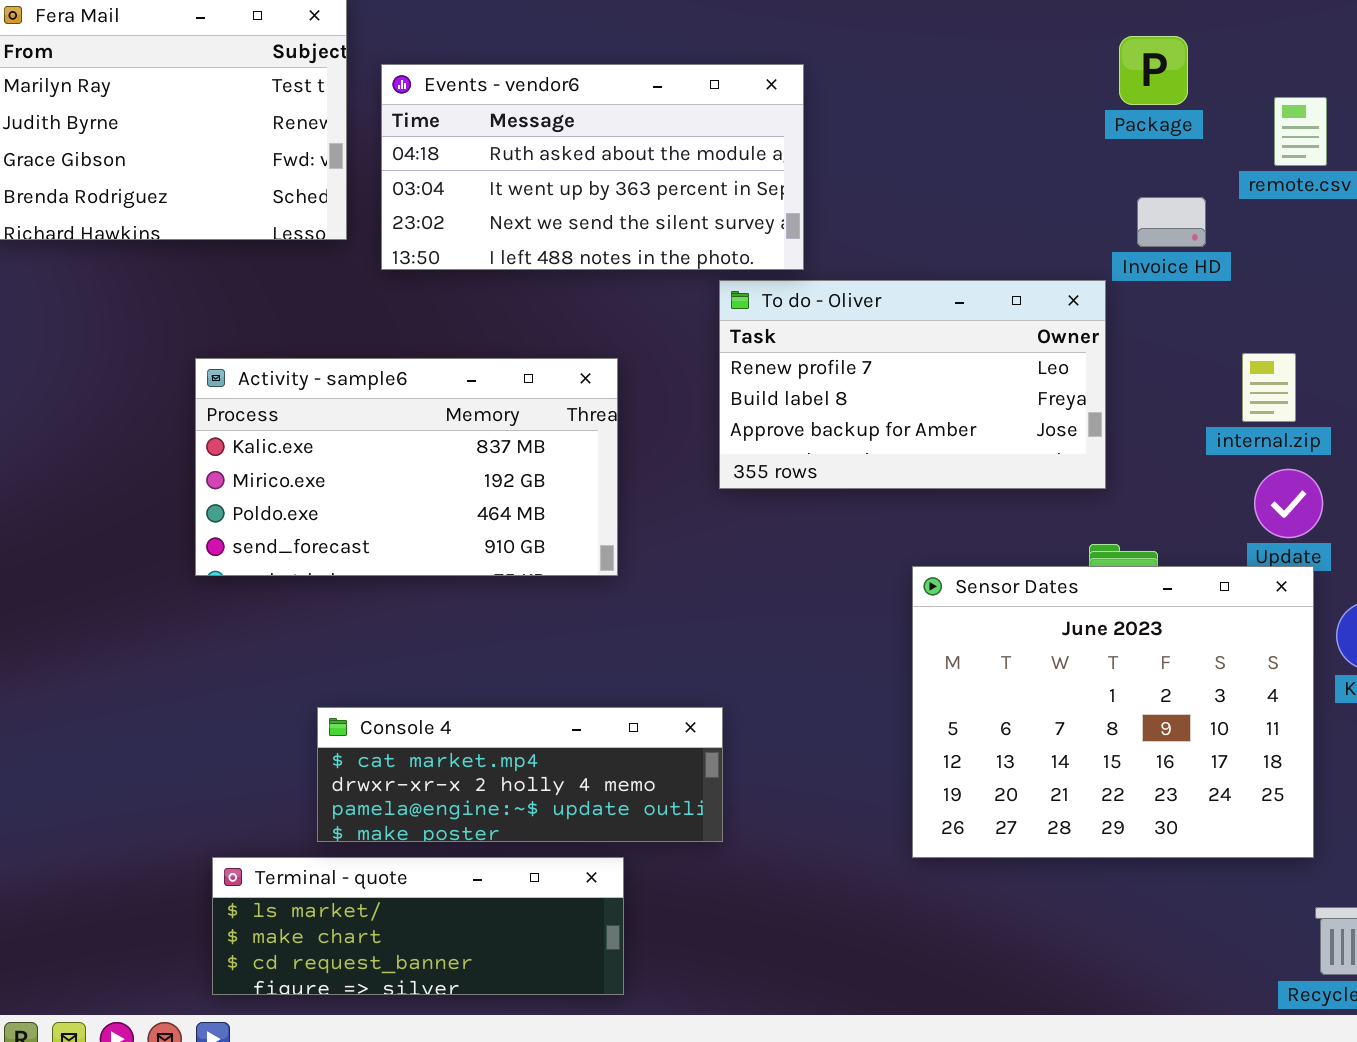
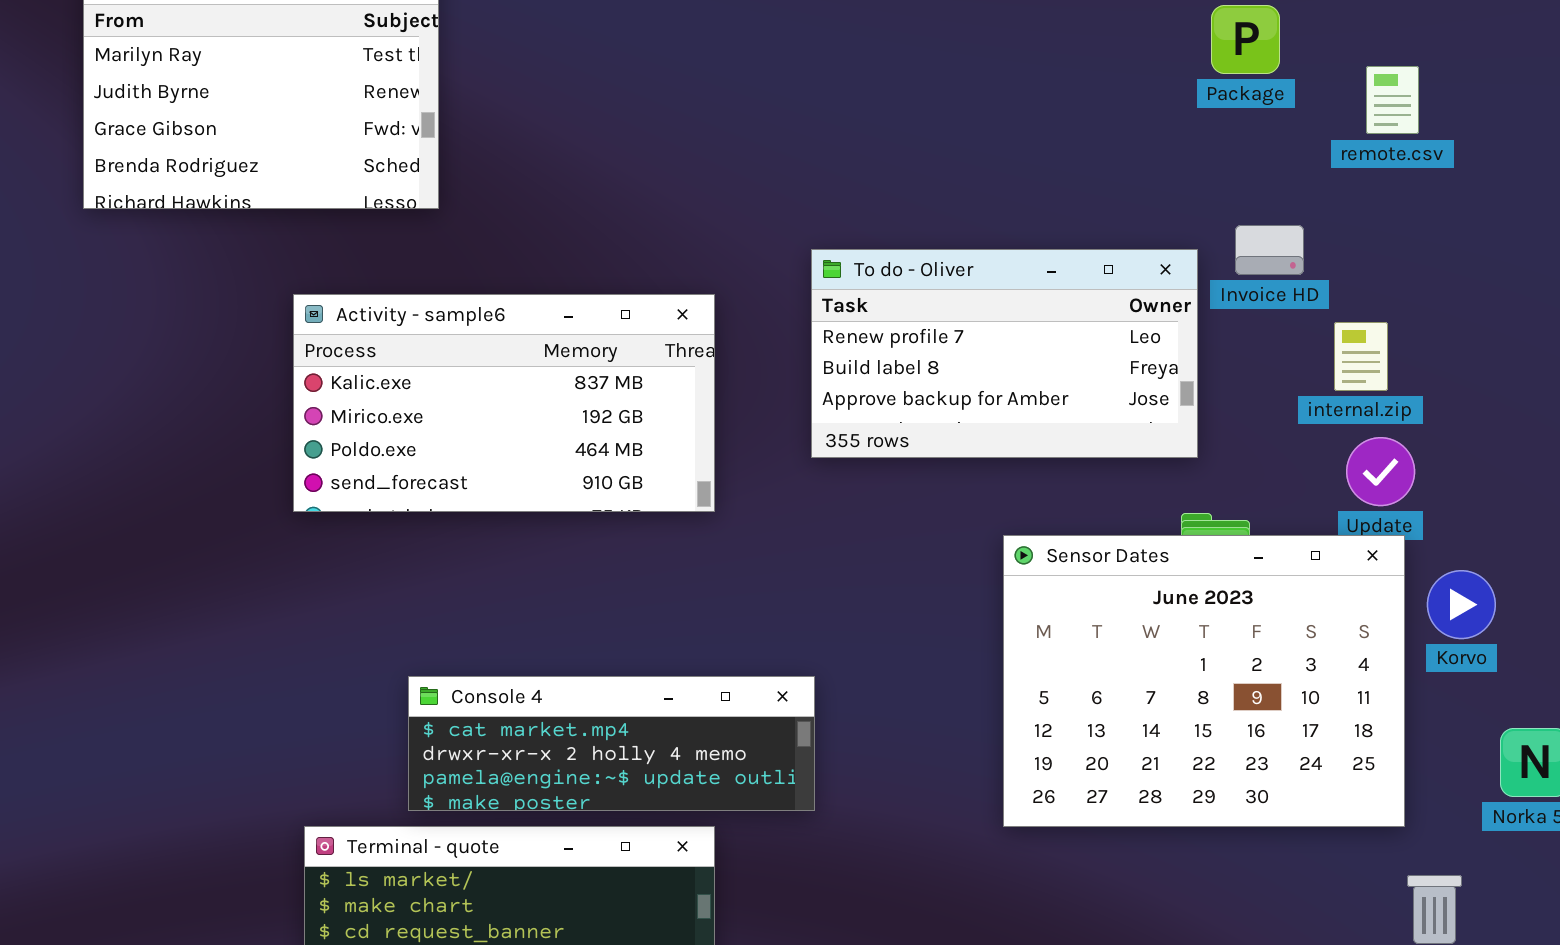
Events - vendor6: [381,64,804,270] -> none, closed
Invoice HD: [1137,197,1206,247] -> [1235,225,1304,275], moved
Activity - sample6: [195,358,618,576] -> [293,294,715,512], moved

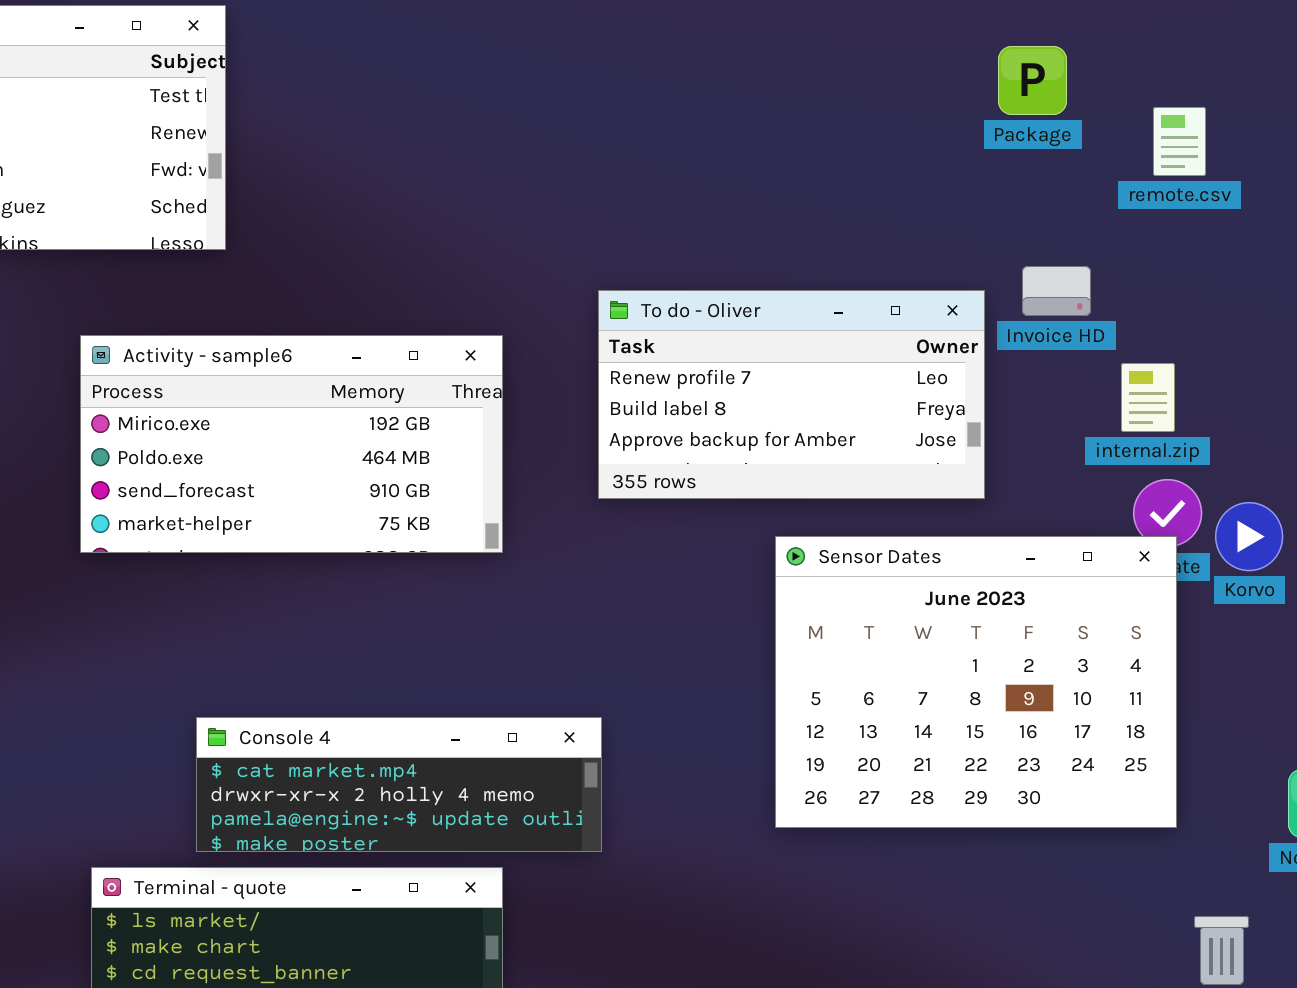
Activity - sample6: [293,294,715,512] -> [80,335,503,553], scrolled down 1 row
Sensor Dates: [1003,535,1405,827] -> [775,536,1177,828], moved
Korvo: [1427,570,1496,639] -> [1215,502,1283,571], moved

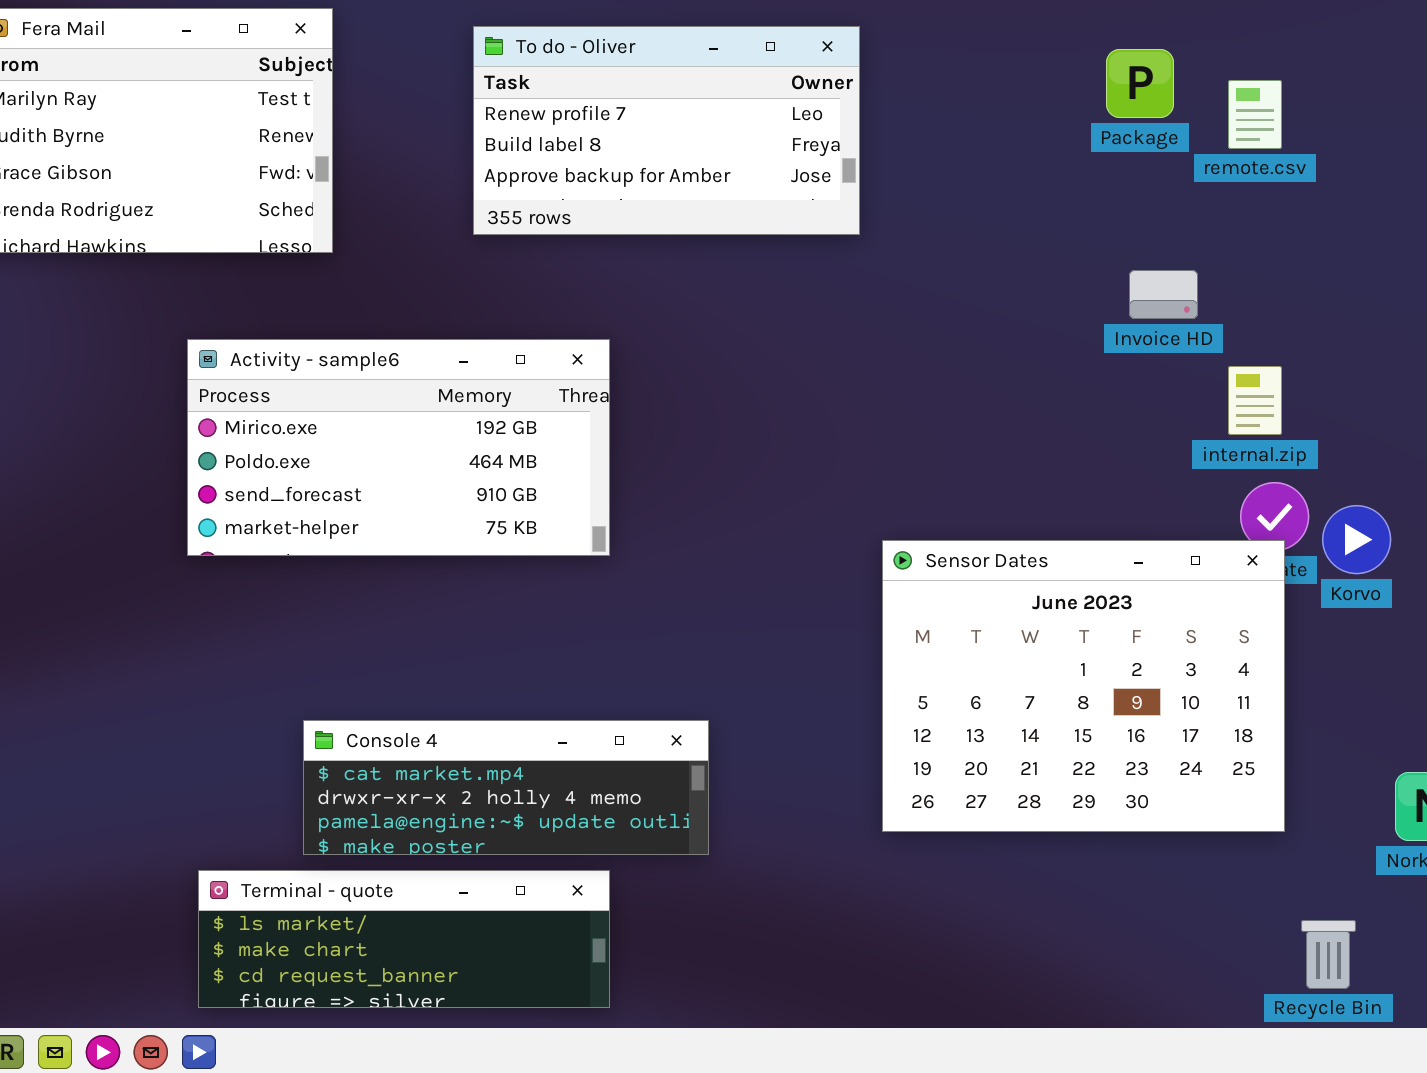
remote.csv: [1153,107,1206,176] -> [1228,80,1282,149], moved
To do - Oliver: [598,290,985,499] -> [473,26,860,235], moved

